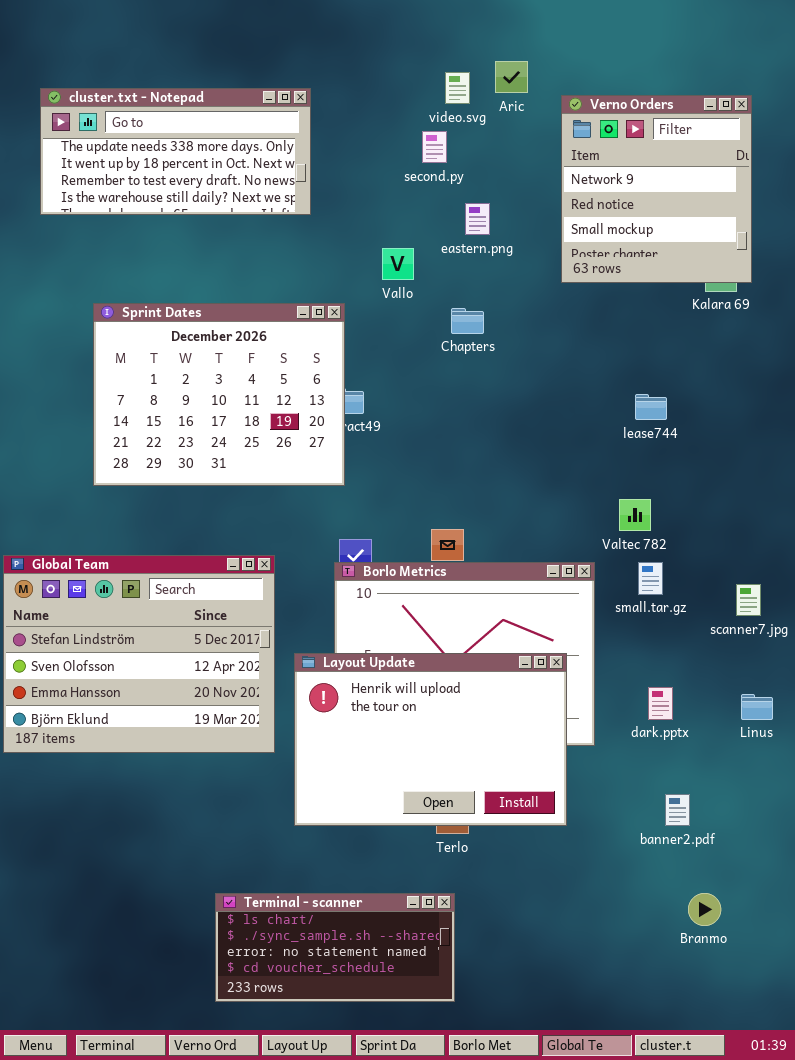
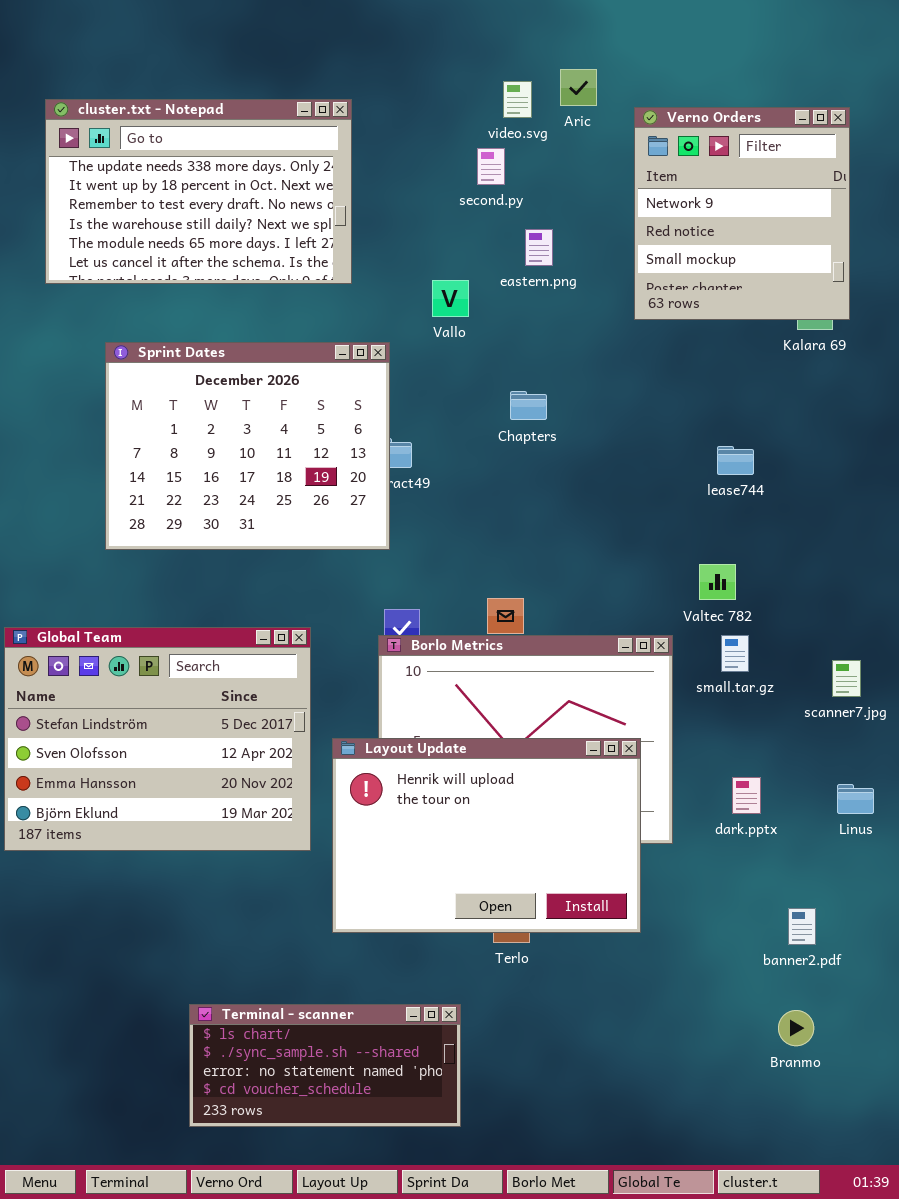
cluster.txt - Notepad: [40,88,311,215] -> [45,99,352,284], resized
Chapters: [451,308,484,334] -> [510,391,547,420], moved
banner2.pdf: [665,794,690,826] -> [788,908,816,945], moved
Terminal - scanner: [215,893,455,1002] -> [189,1004,461,1127], moved

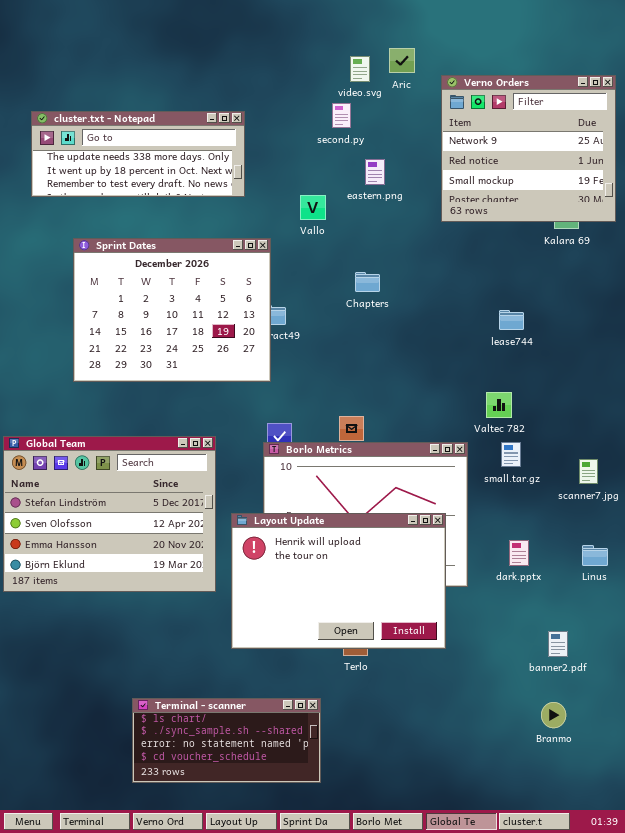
cluster.txt - Notepad: [45,99,352,284] -> [31,111,245,197], resized
Verno Orders: [634,107,850,320] -> [441,75,616,222], resized

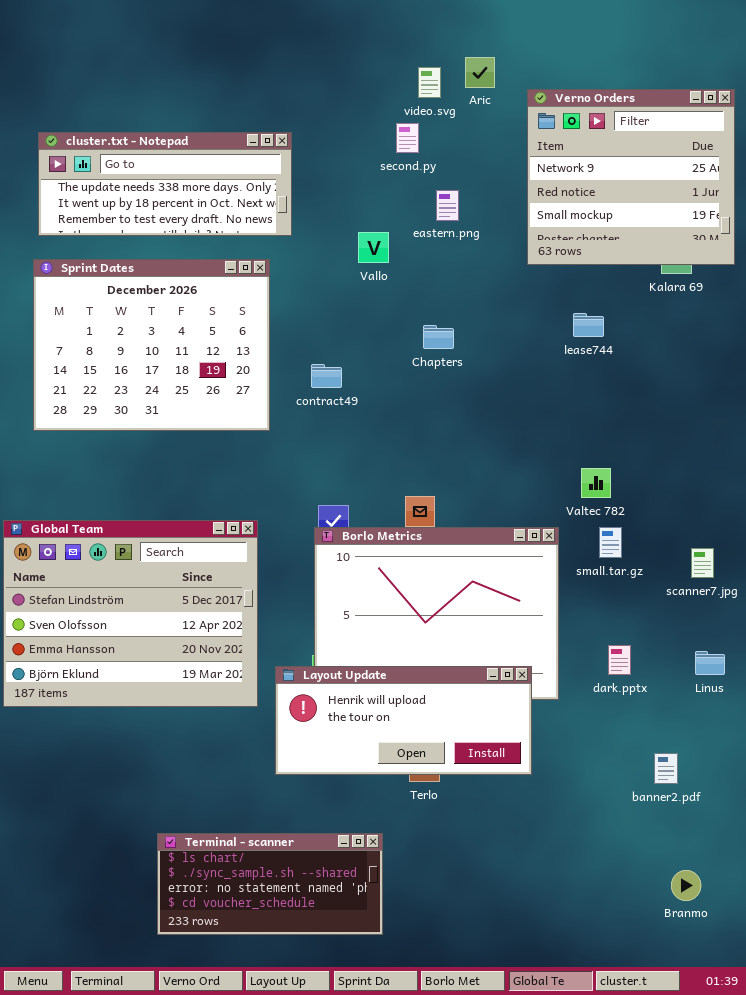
Sprint Dates: [73,238,271,382] -> [33,259,270,431], moved
lease744: [499,310,524,330] -> [573,313,604,337], moved
Layout Update: [231,513,446,649] -> [275,666,532,775], resized
Branmo: [541,702,566,728] -> [671,870,701,901], moved

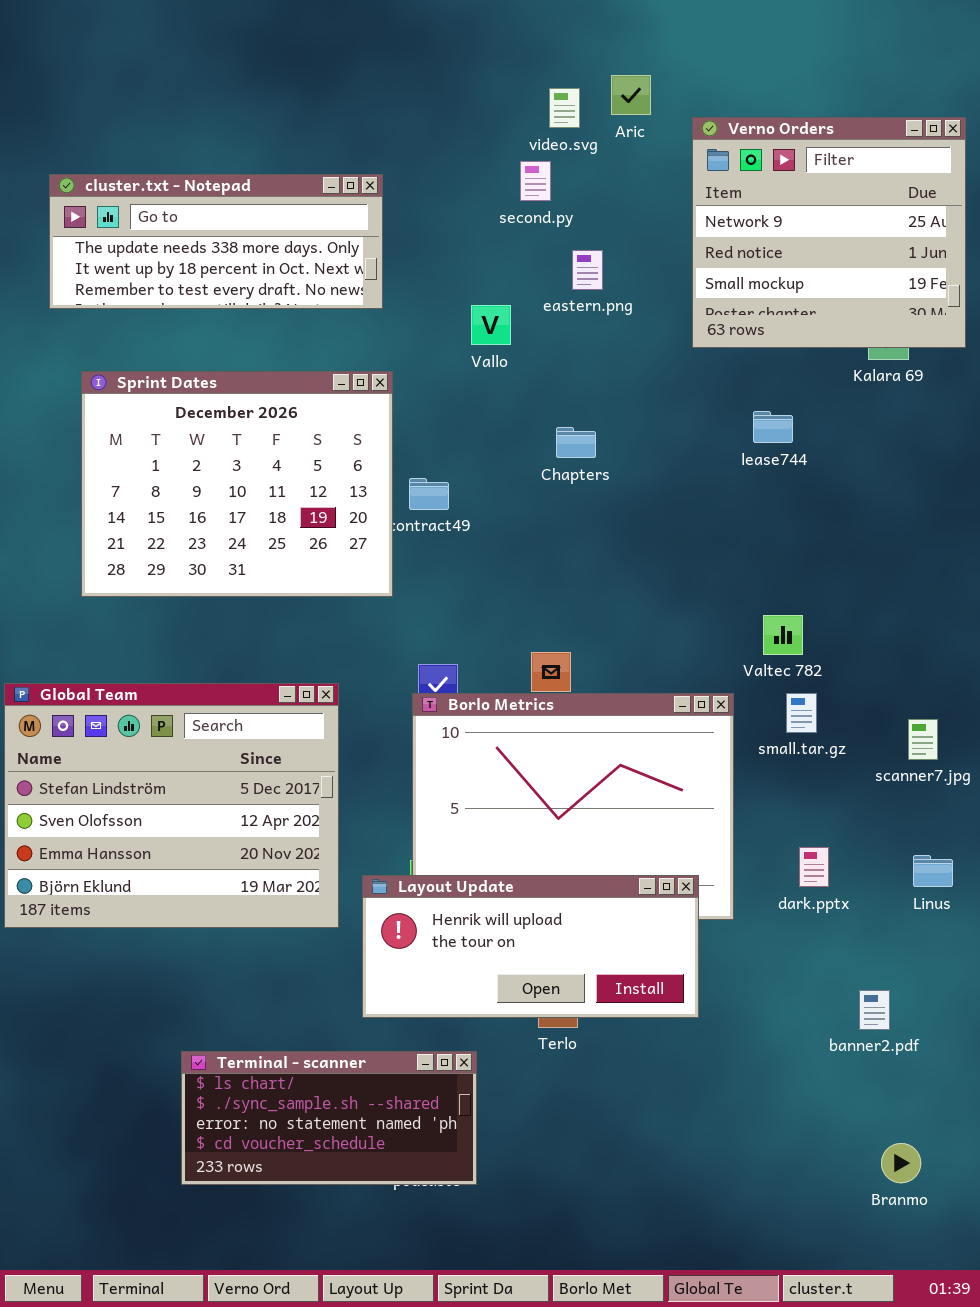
Sprint Dates: [33,259,270,431] -> [81,371,393,597], moved
Terminal - scanner: [157,833,383,935] -> [181,1051,477,1185], moved

